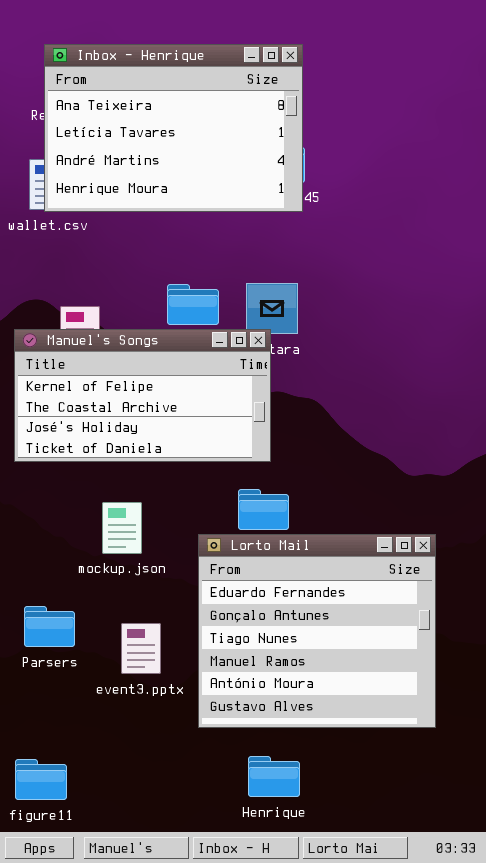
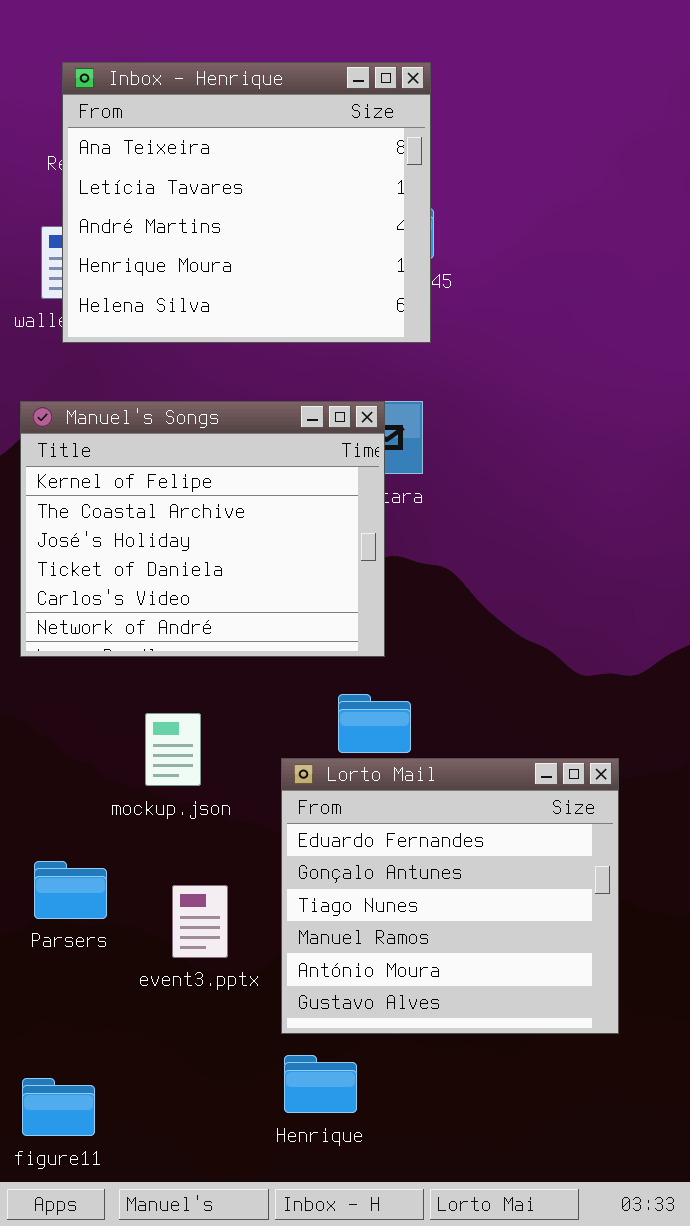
Inbox - Henrique: [44,44,303,212] -> [62,62,431,343], resized
Manuel's Songs: [14,329,271,462] -> [20,401,385,657], resized
Henrique: [248,756,300,797] -> [284,1055,357,1113], moved

